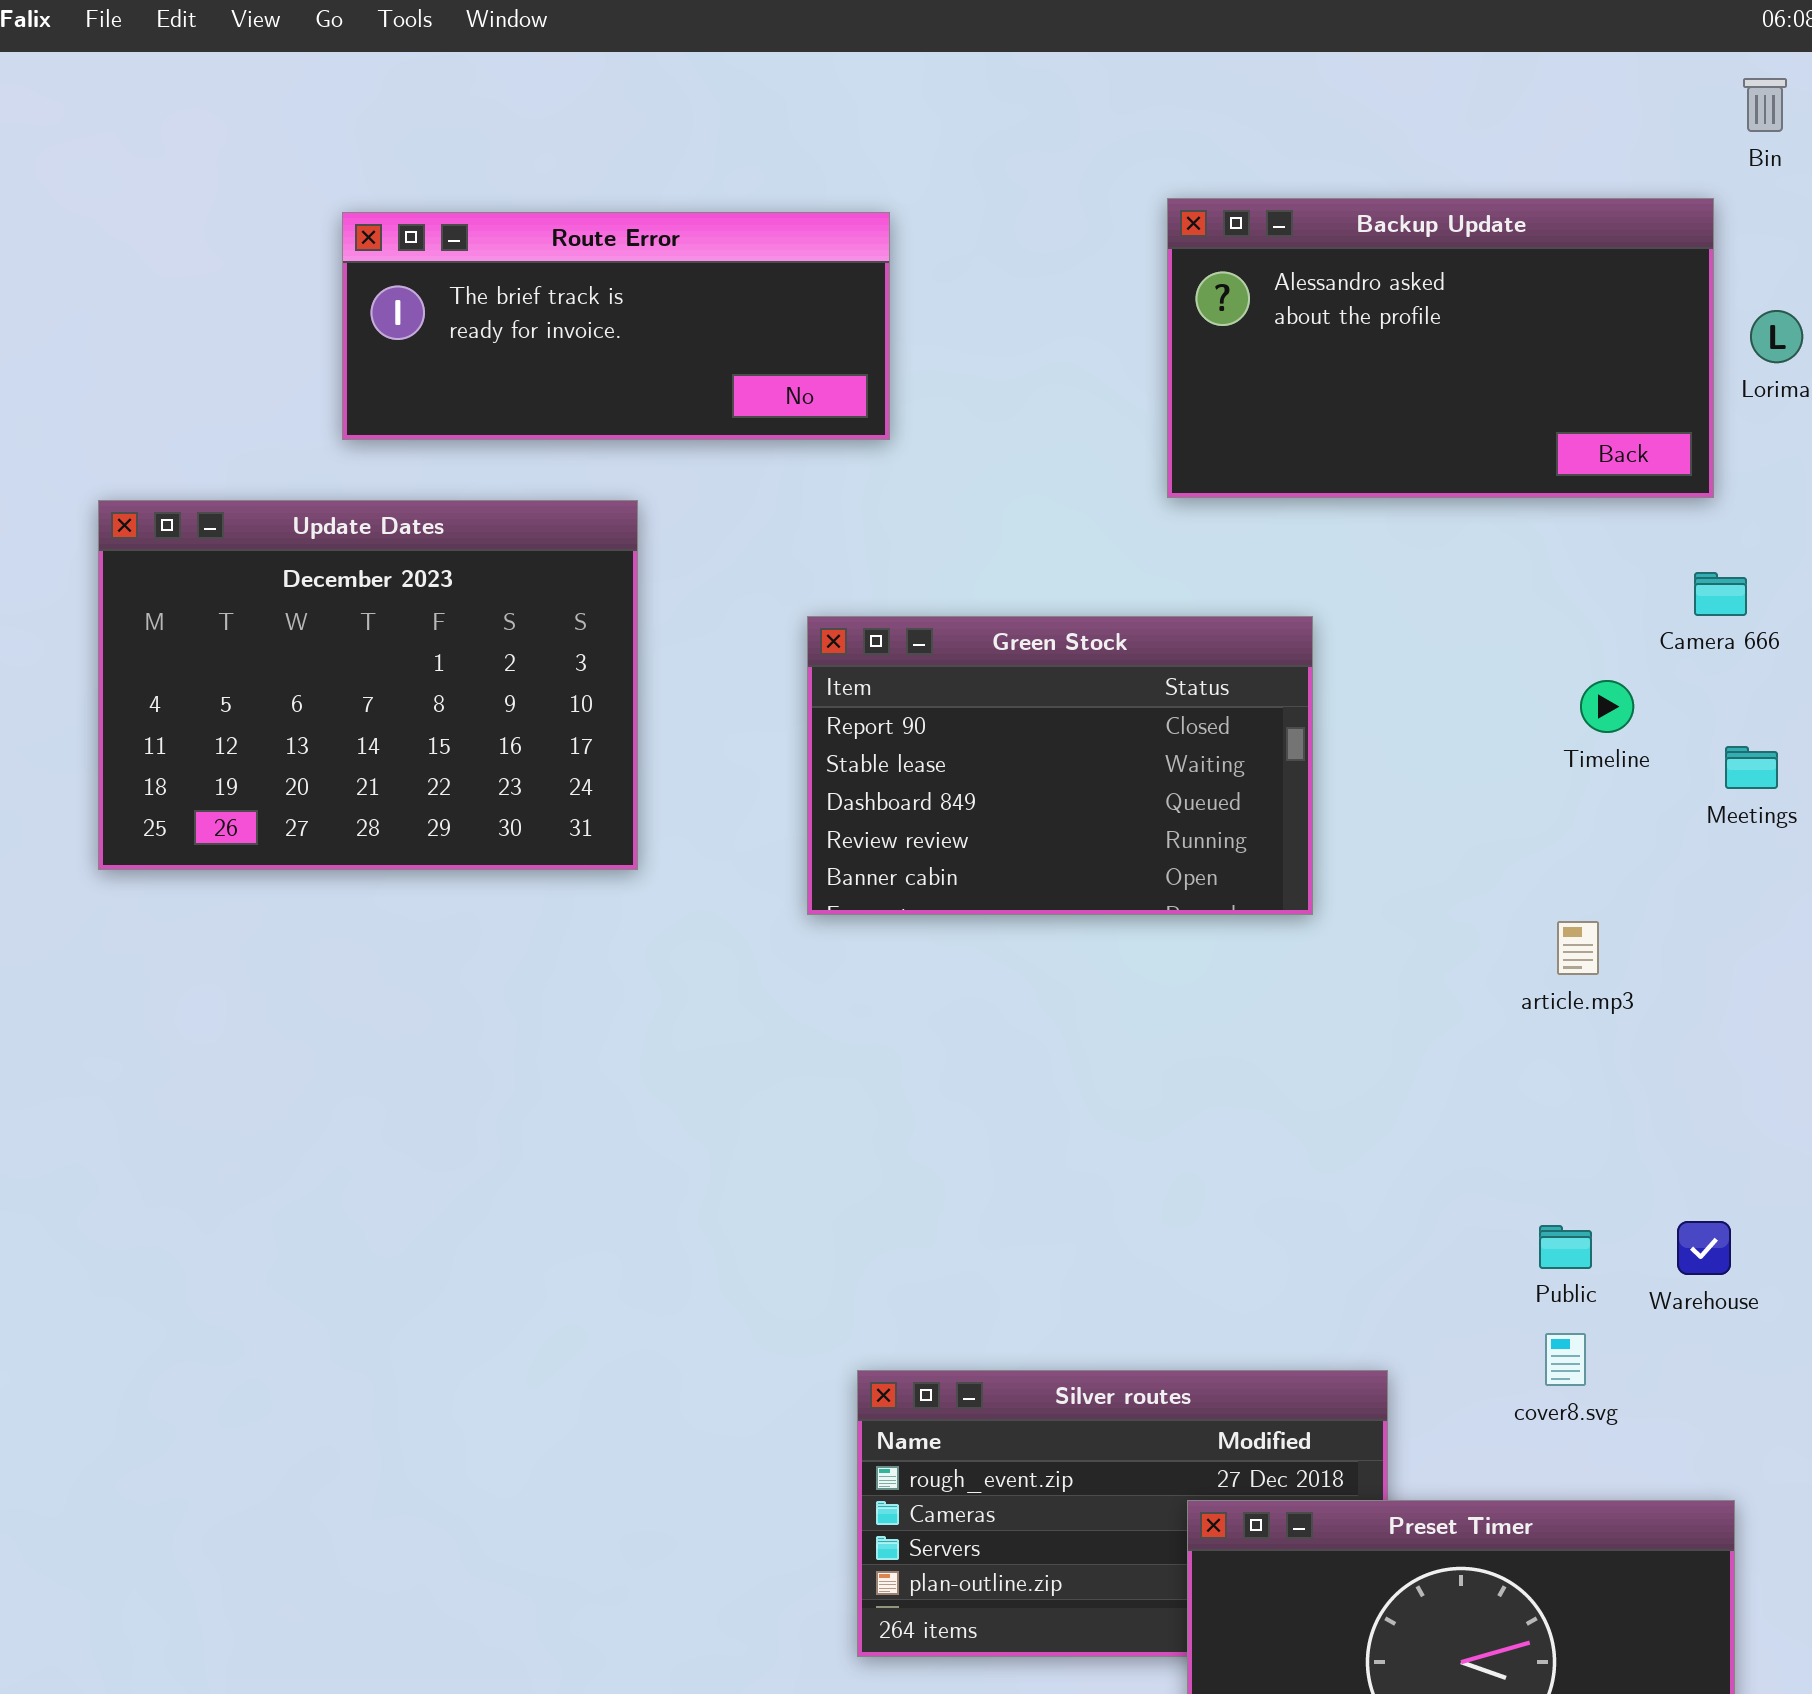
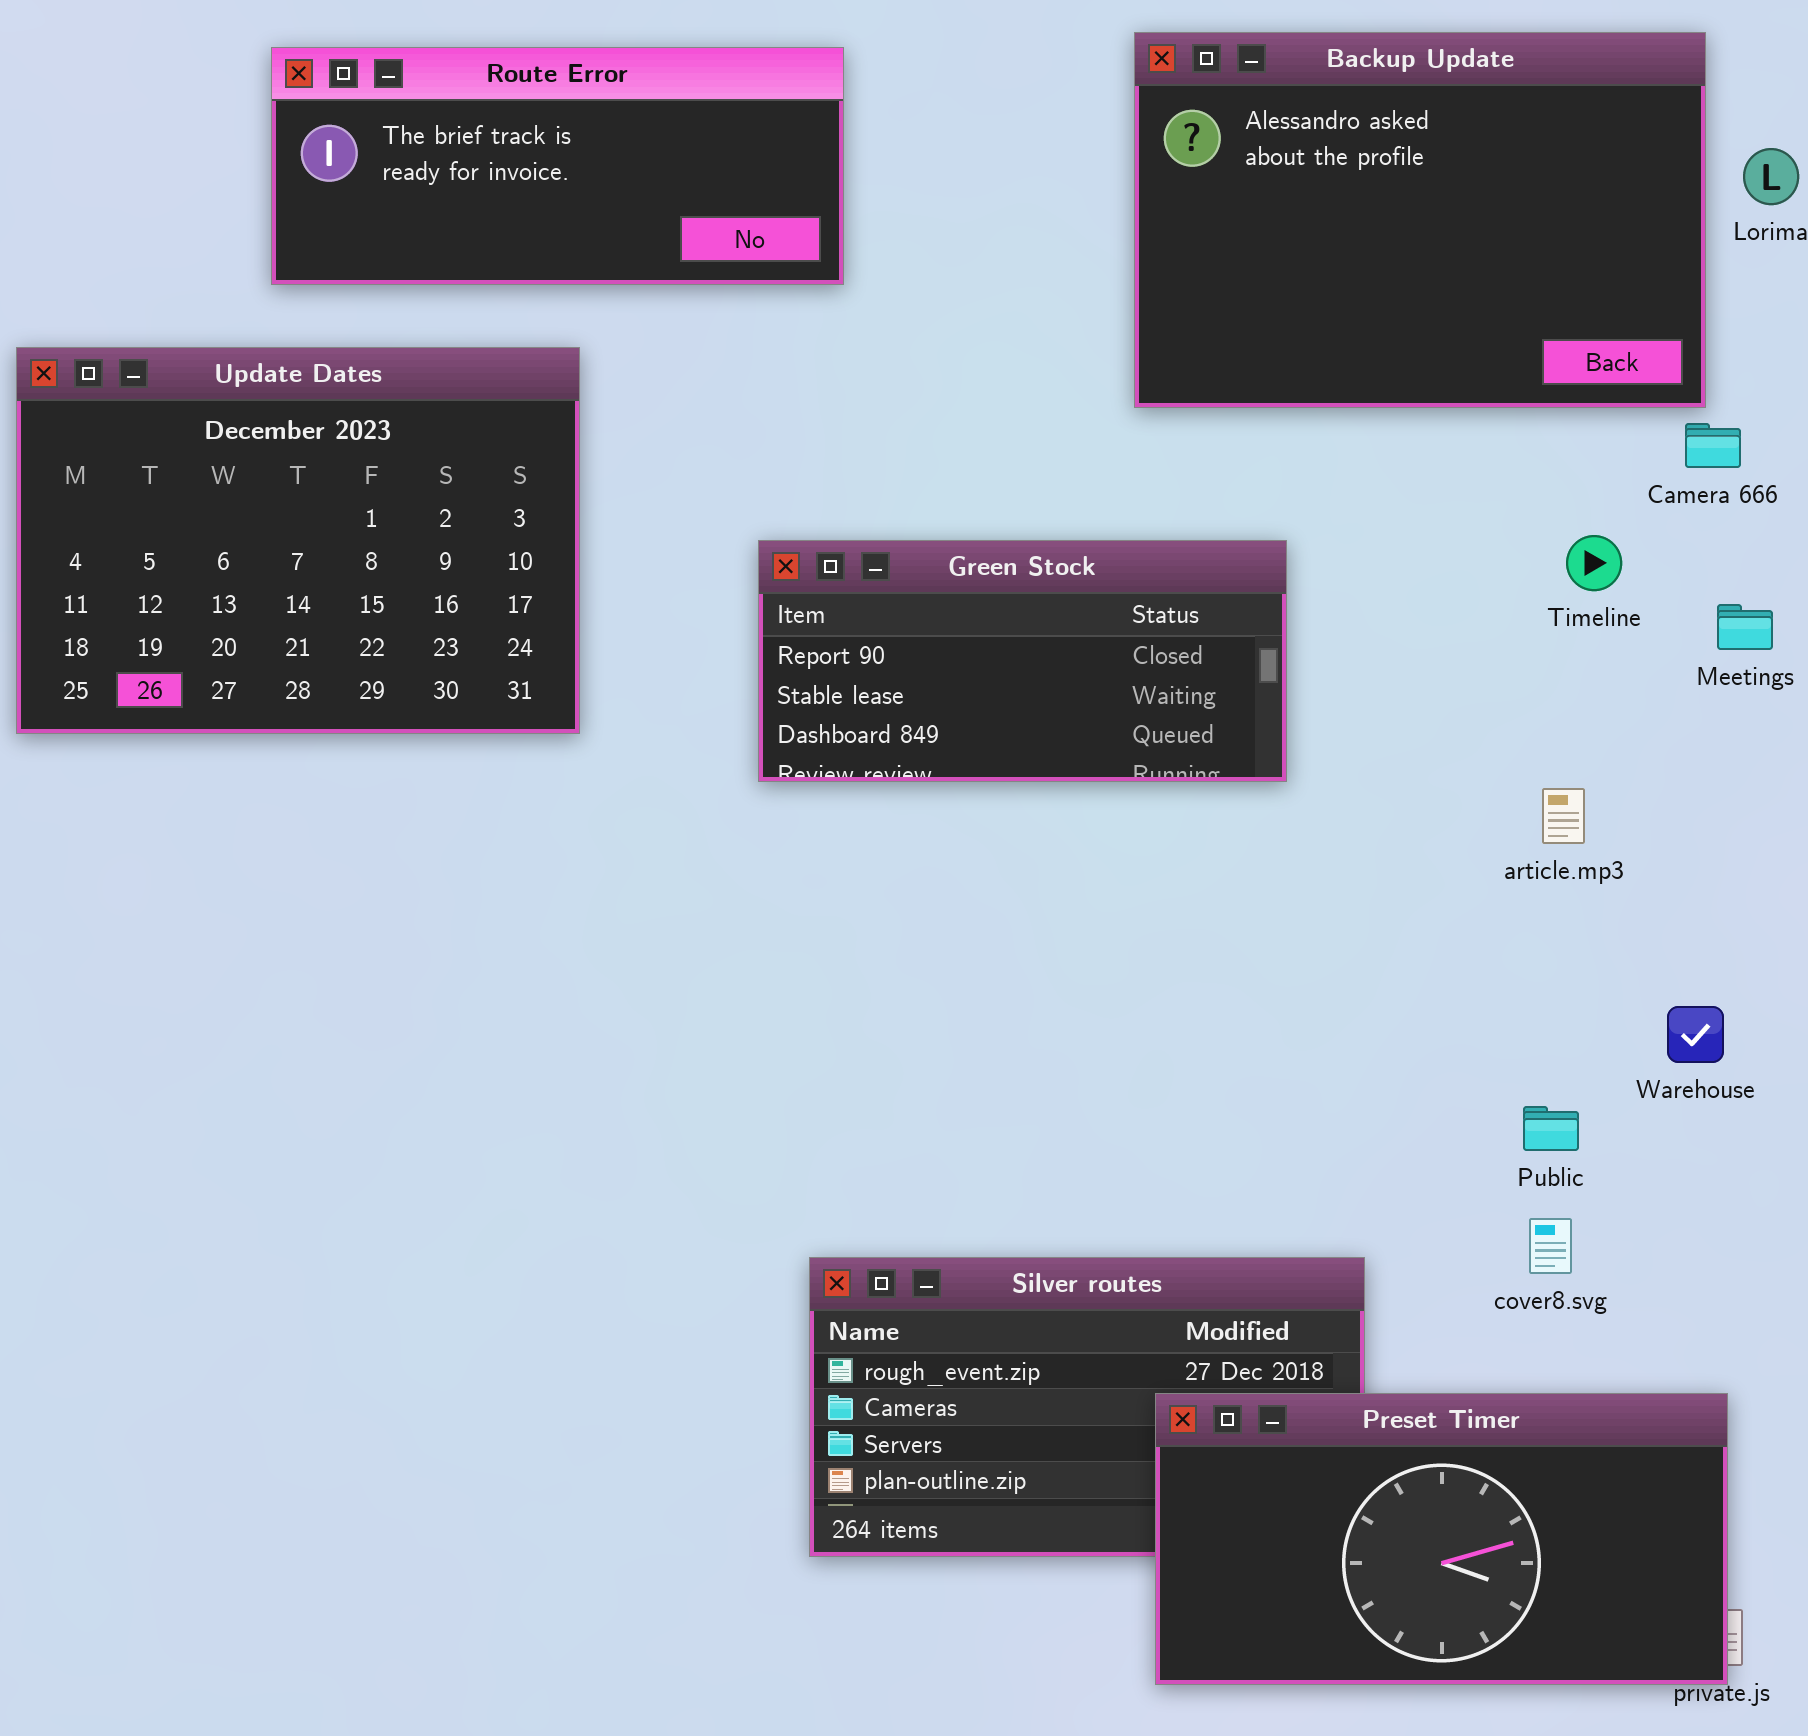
Backup Update: [1167,198,1714,498] -> [1134,32,1706,408], resized
Green Stock: [807,616,1313,915] -> [758,540,1287,782], resized
Warehouse: [1677,1221,1731,1275] -> [1667,1006,1724,1063], moved

